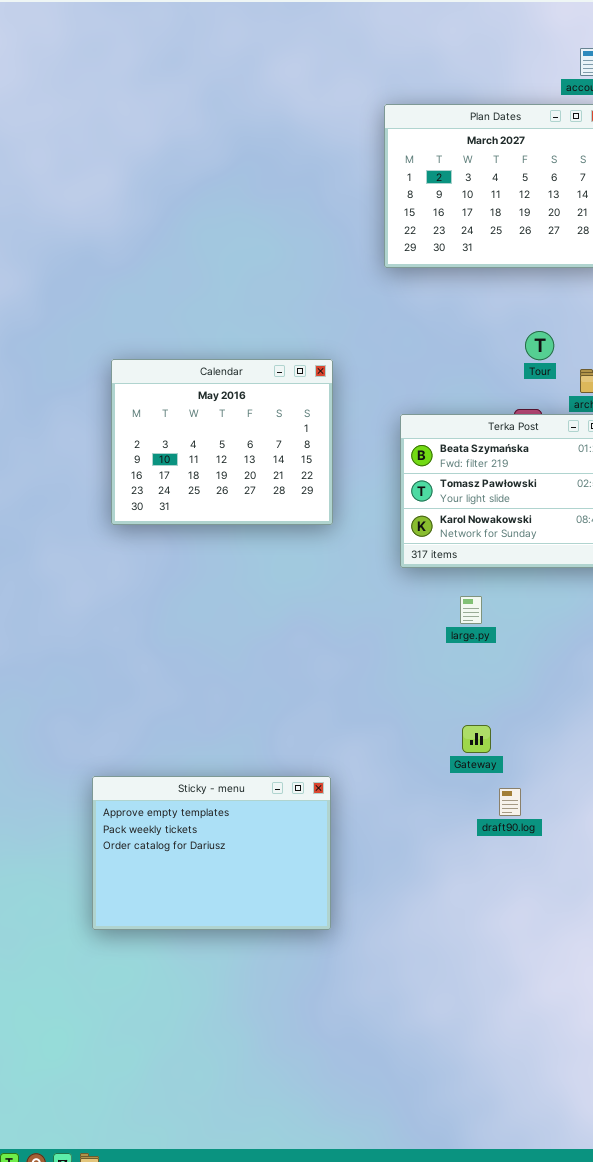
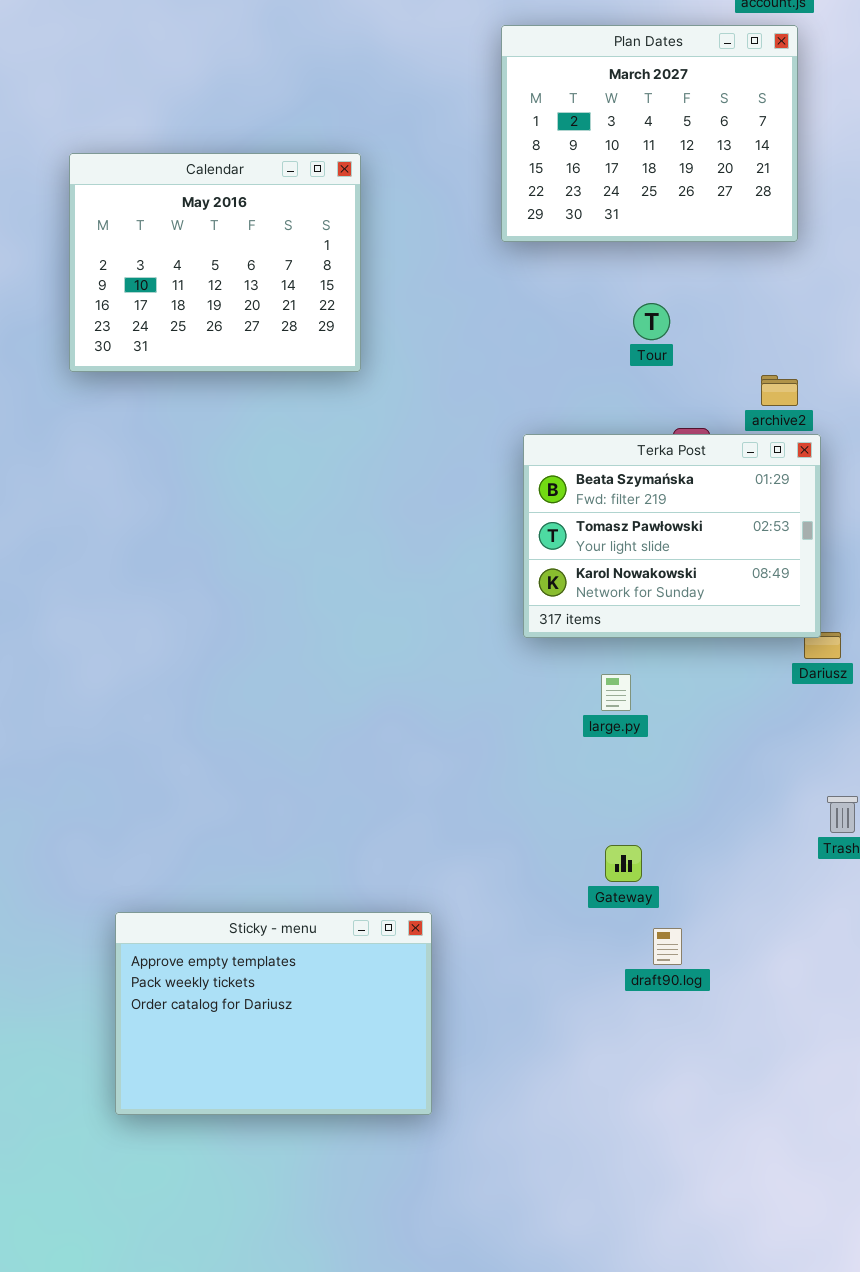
Tour: [525,331,554,360] -> [633,303,670,340], moved
Calendar: [111,359,333,525] -> [69,153,361,372], moved

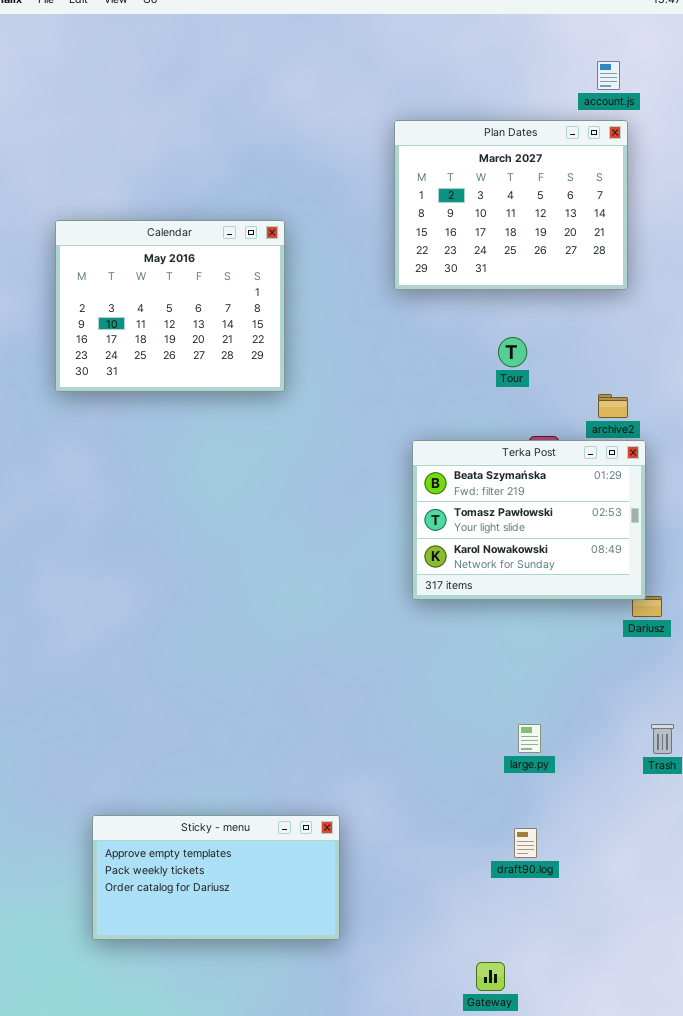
large.py: [601,674,631,711] -> [518,724,541,753], moved
Gateway: [605,845,642,882] -> [476,962,505,991], moved
Sticky - menu: [115,912,432,1115] -> [92,815,340,940], resized

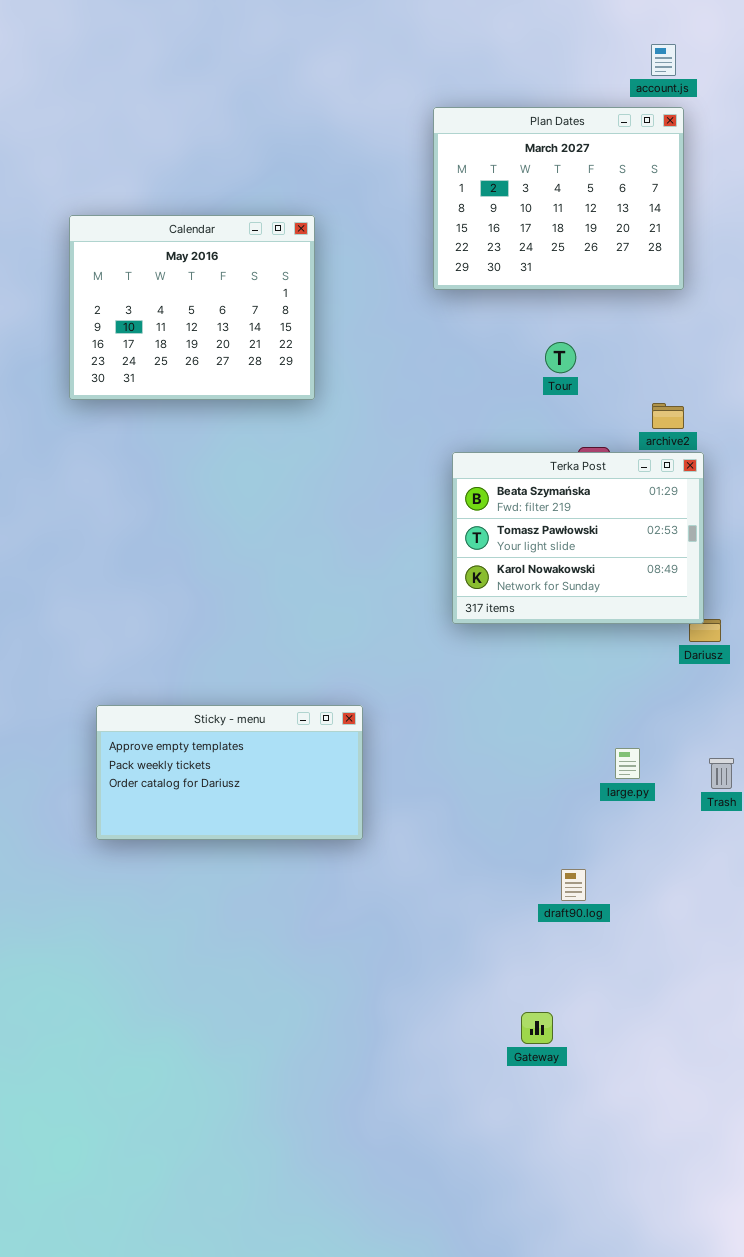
large.py: [518,724,541,753] -> [615,748,640,779], moved
Sticky - menu: [92,815,340,940] -> [96,705,363,840], moved

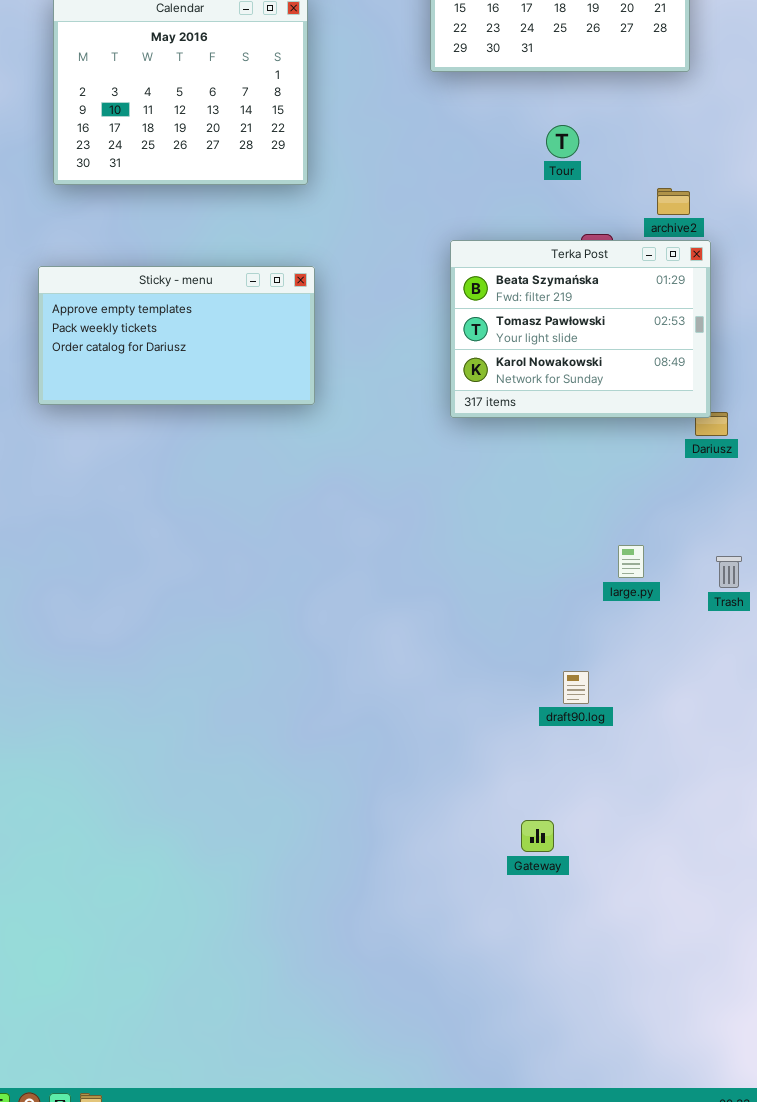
Sticky - menu: [96,705,363,840] -> [38,266,315,405], moved

